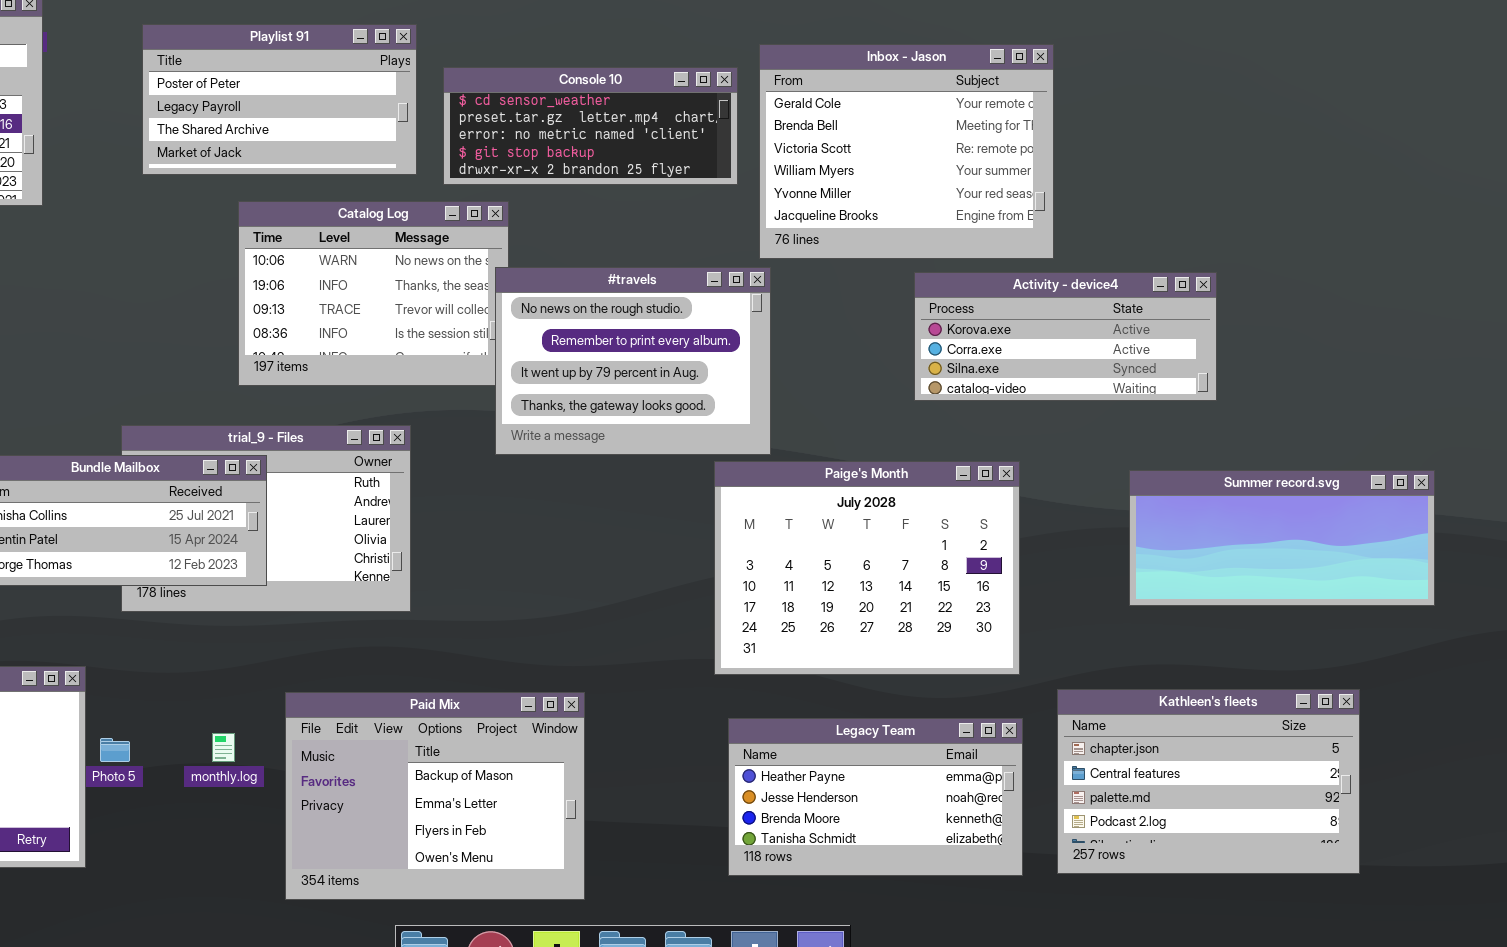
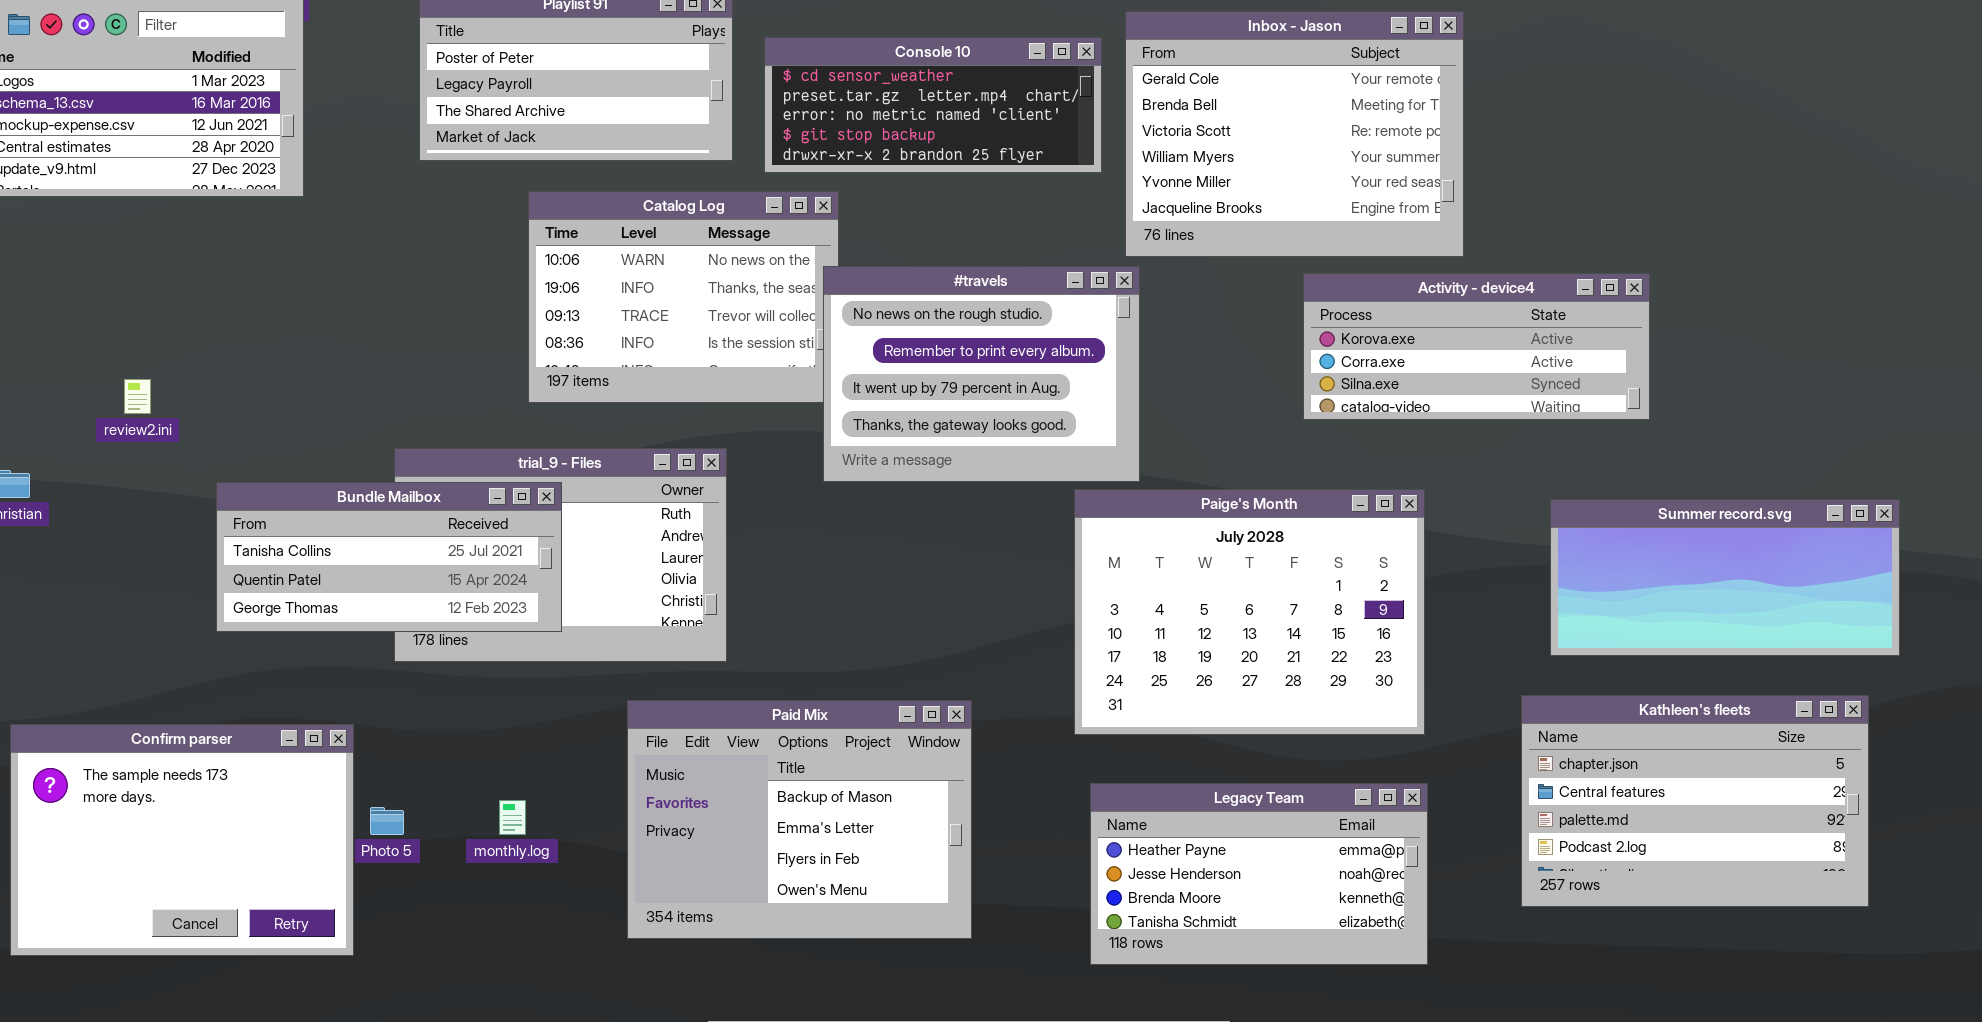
Kathleen's fleets: [1057,689,1360,874] -> [1521,695,1869,907], moved
Paid Mix: [285,692,585,900] -> [627,700,972,939], moved

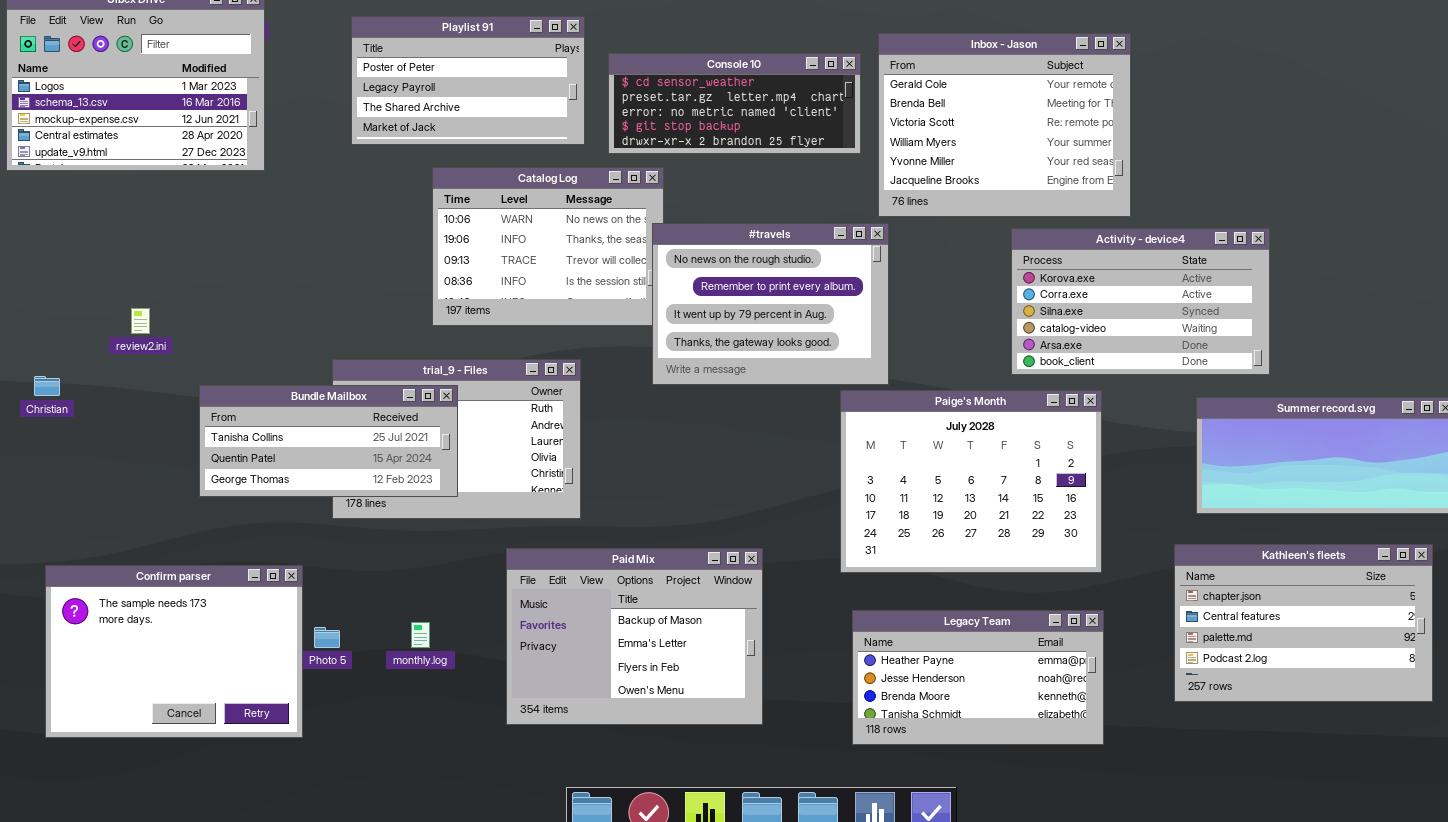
Activity - device4: [1303,273,1650,420] -> [1011,228,1270,375], resized

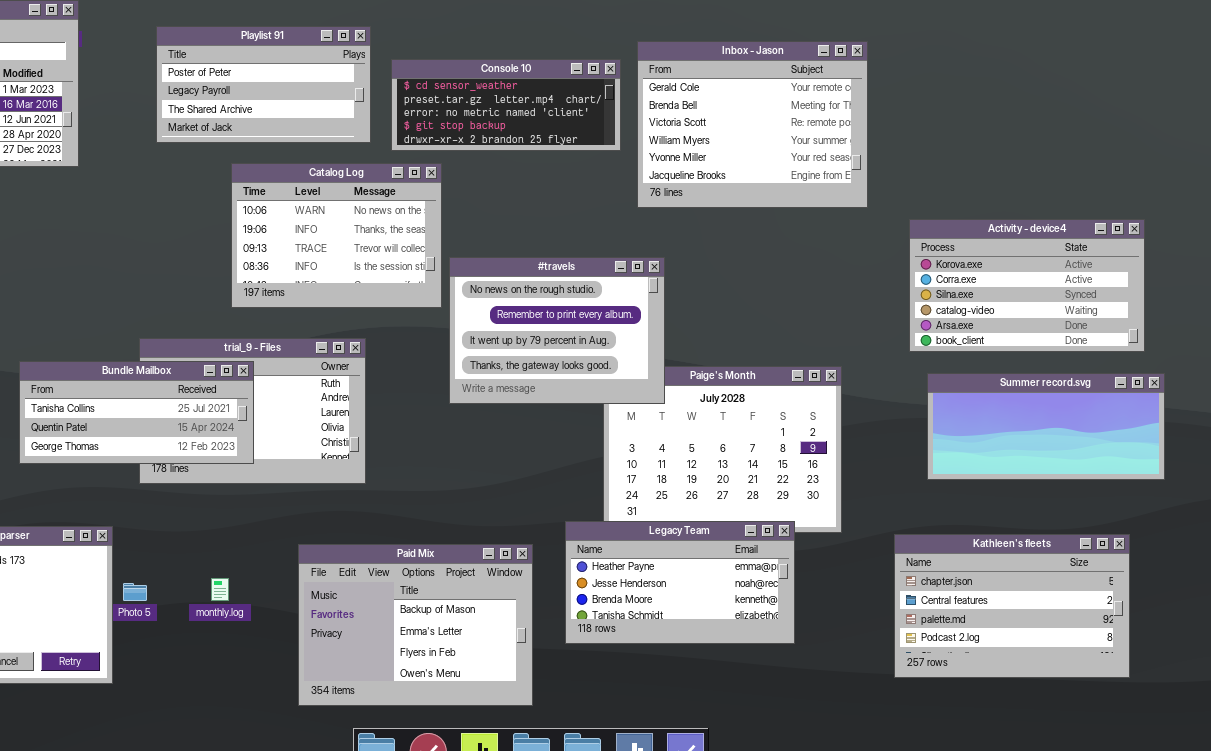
#travels: [652,223,889,385] -> [449,257,665,404], moved
Activity - device4: [1011,228,1270,375] -> [909,219,1145,352], moved
Kathleen's fleets: [1174,544,1433,702] -> [894,534,1130,678], moved
Paid Mix: [506,548,763,725] -> [298,544,533,706], moved
Legacy Team: [852,610,1104,745] -> [565,521,795,644], moved

